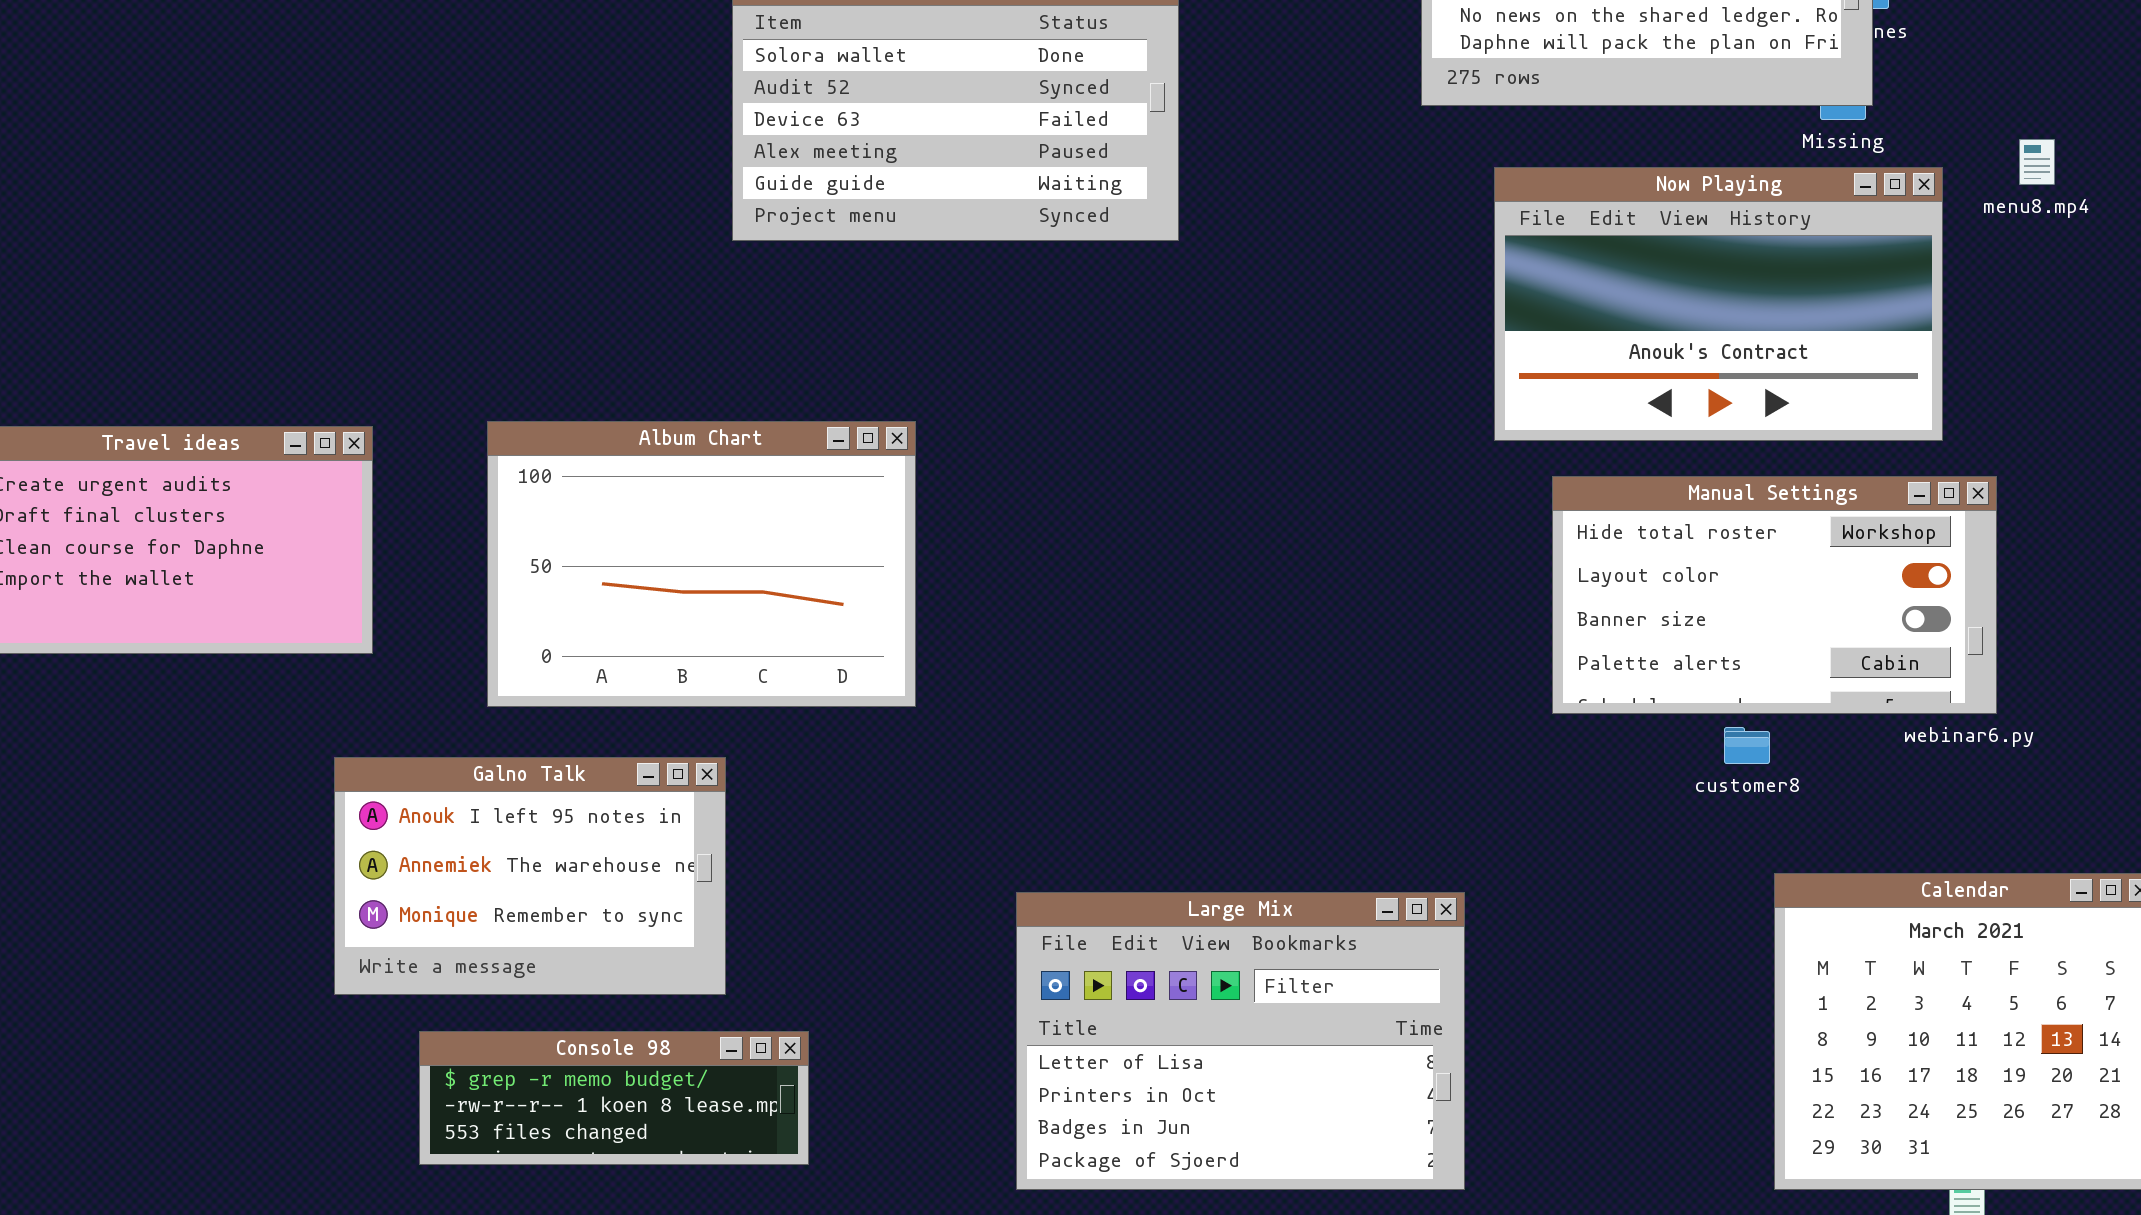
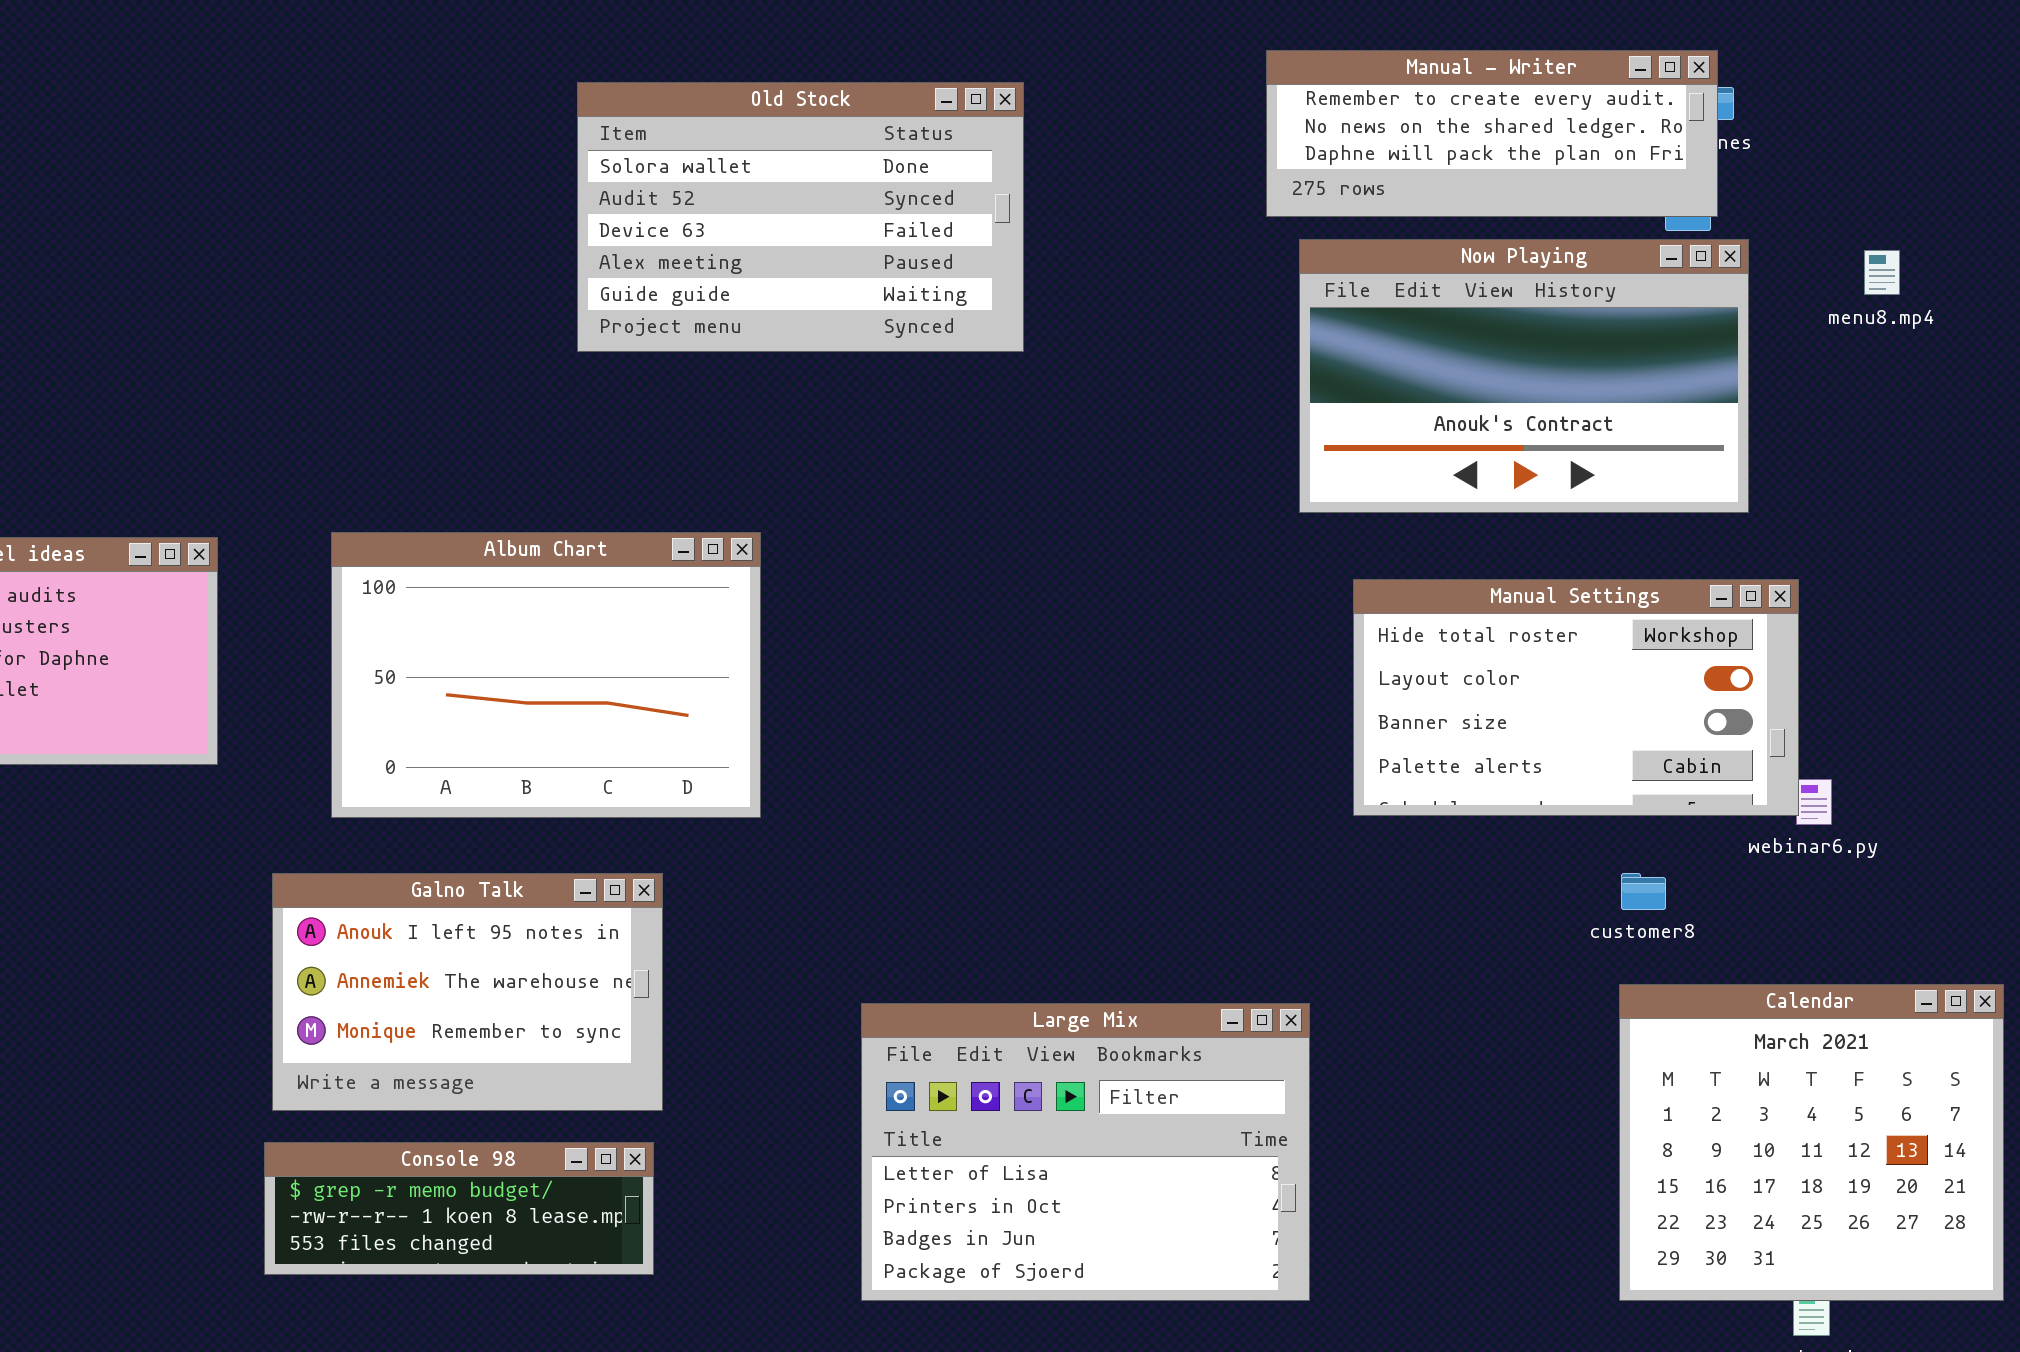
Now Playing: [1494,167,1943,441] -> [1299,239,1749,513], moved
Manual Settings: [1552,476,1997,714] -> [1353,579,1799,816], moved
customer8: [1724,727,1770,764] -> [1621,873,1666,910], moved
Galno Talk: [334,757,726,995] -> [272,873,663,1111], moved

